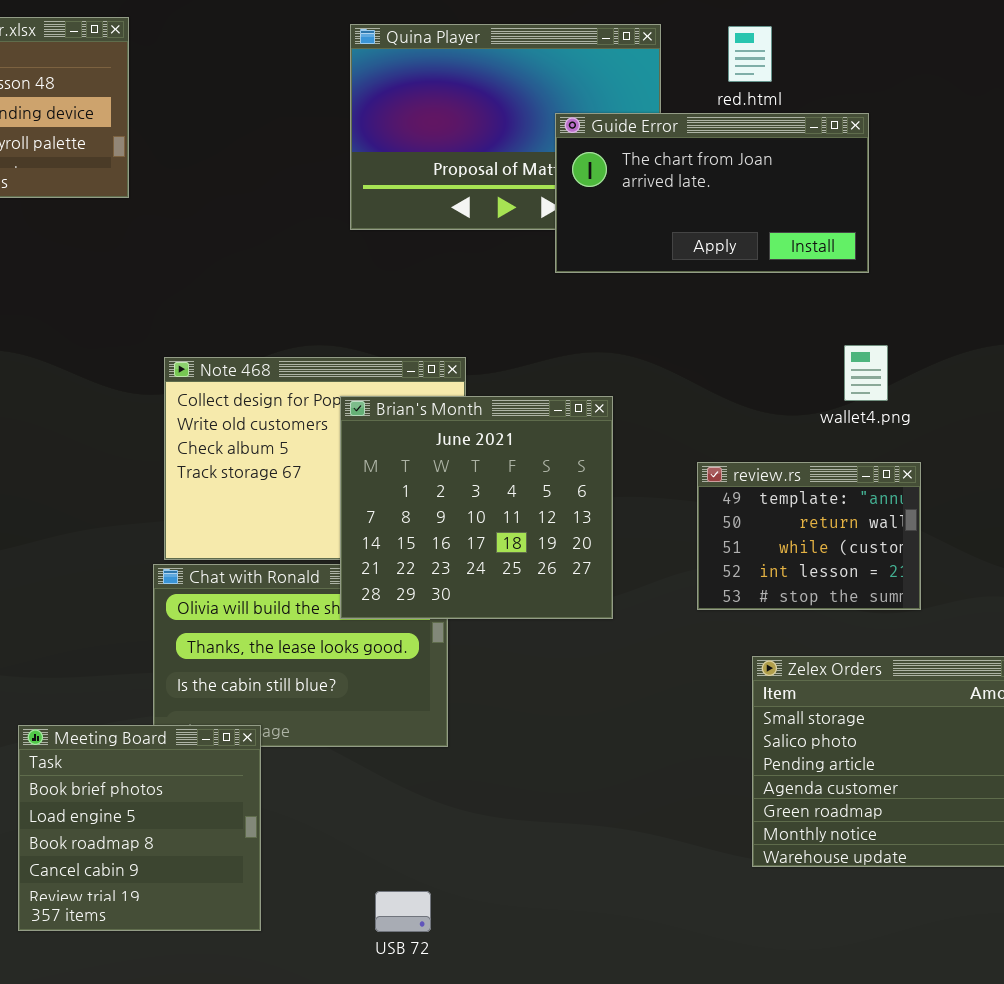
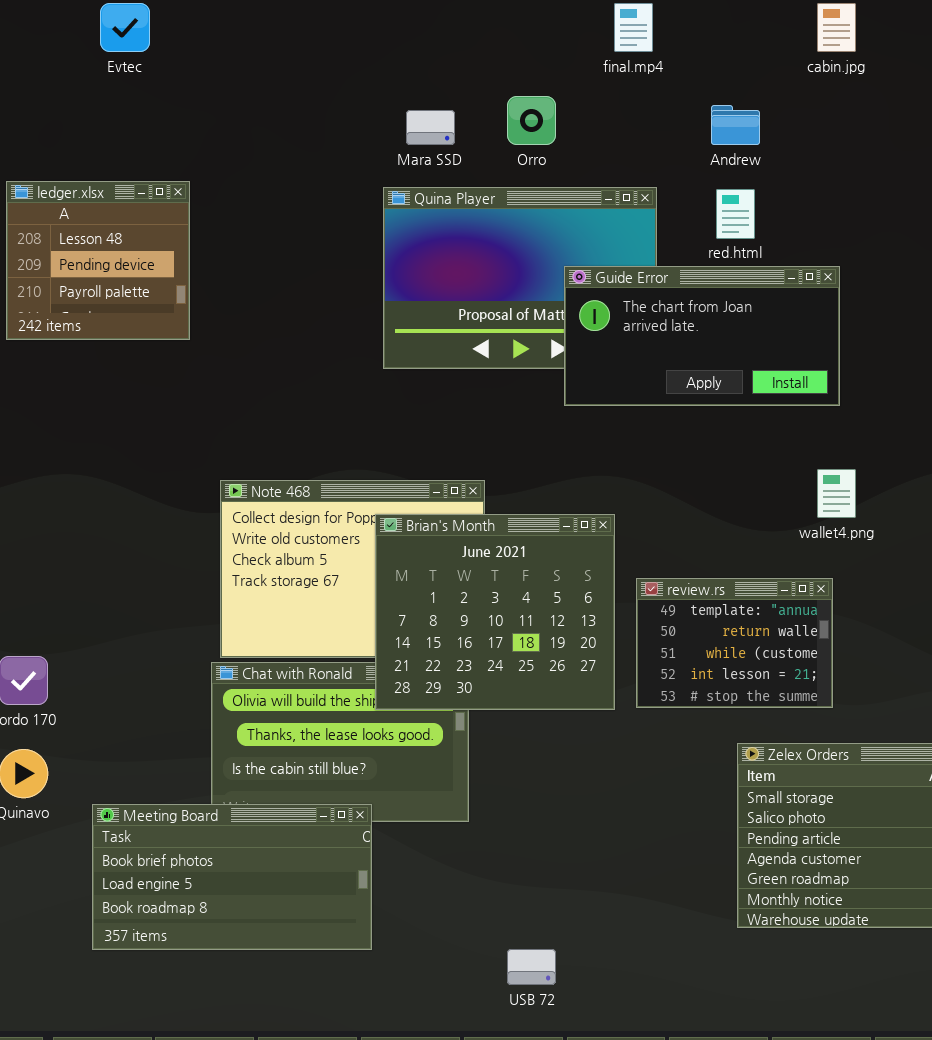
review.rs: [697,462,921,610] -> [636,578,833,708], moved
Meeting Board: [18,725,261,931] -> [92,804,372,950], resized
USB 72: [375,891,431,932] -> [507,949,556,985], moved

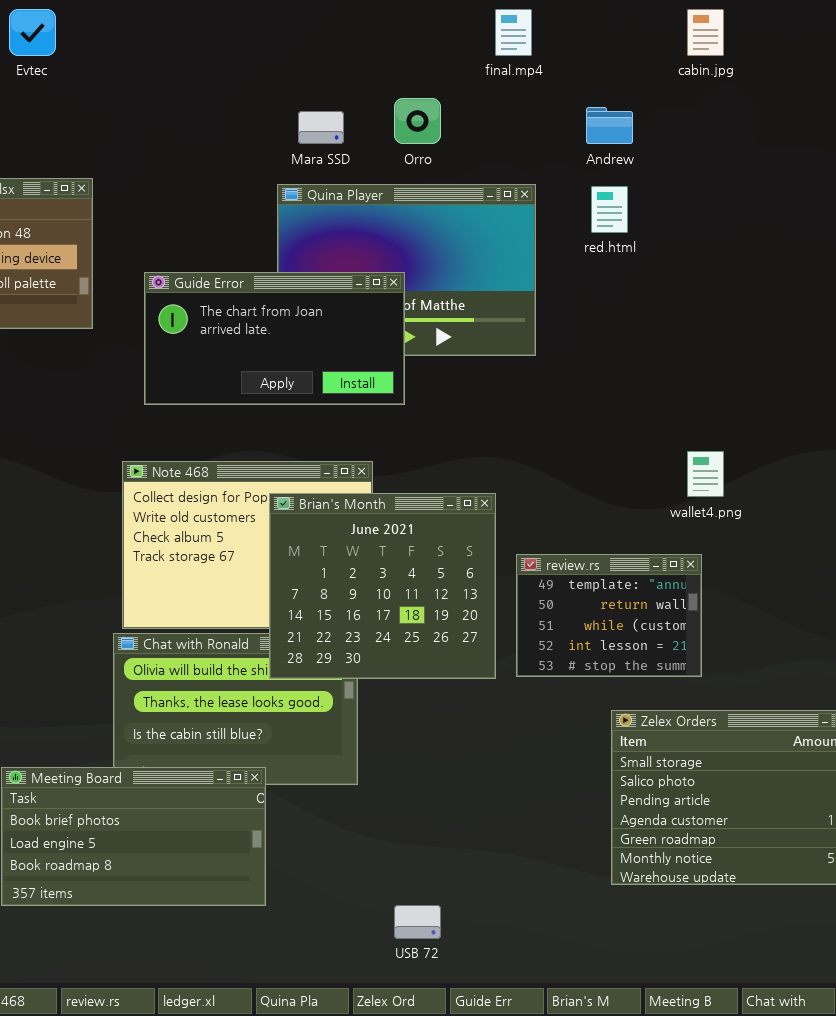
Guide Error: [564,266,840,406] -> [144,272,405,405], moved

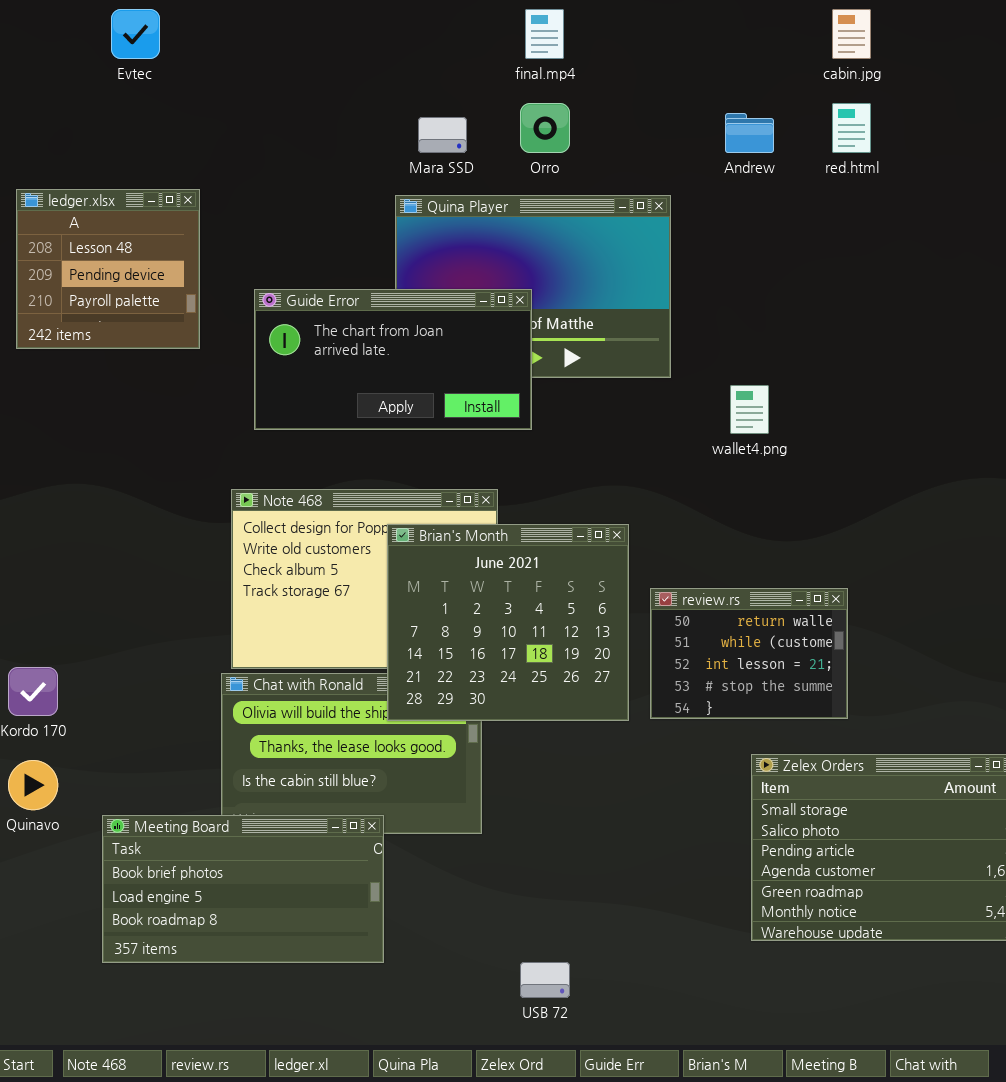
final.mp4: [495,9,532,56] -> [525,9,564,59], moved
red.html: [591,186,628,233] -> [832,103,871,153], moved
wallet4.png: [687,451,724,497] -> [730,385,769,434], moved
review.rs: [516,554,702,677] -> [650,588,848,719], scrolled down 1 row

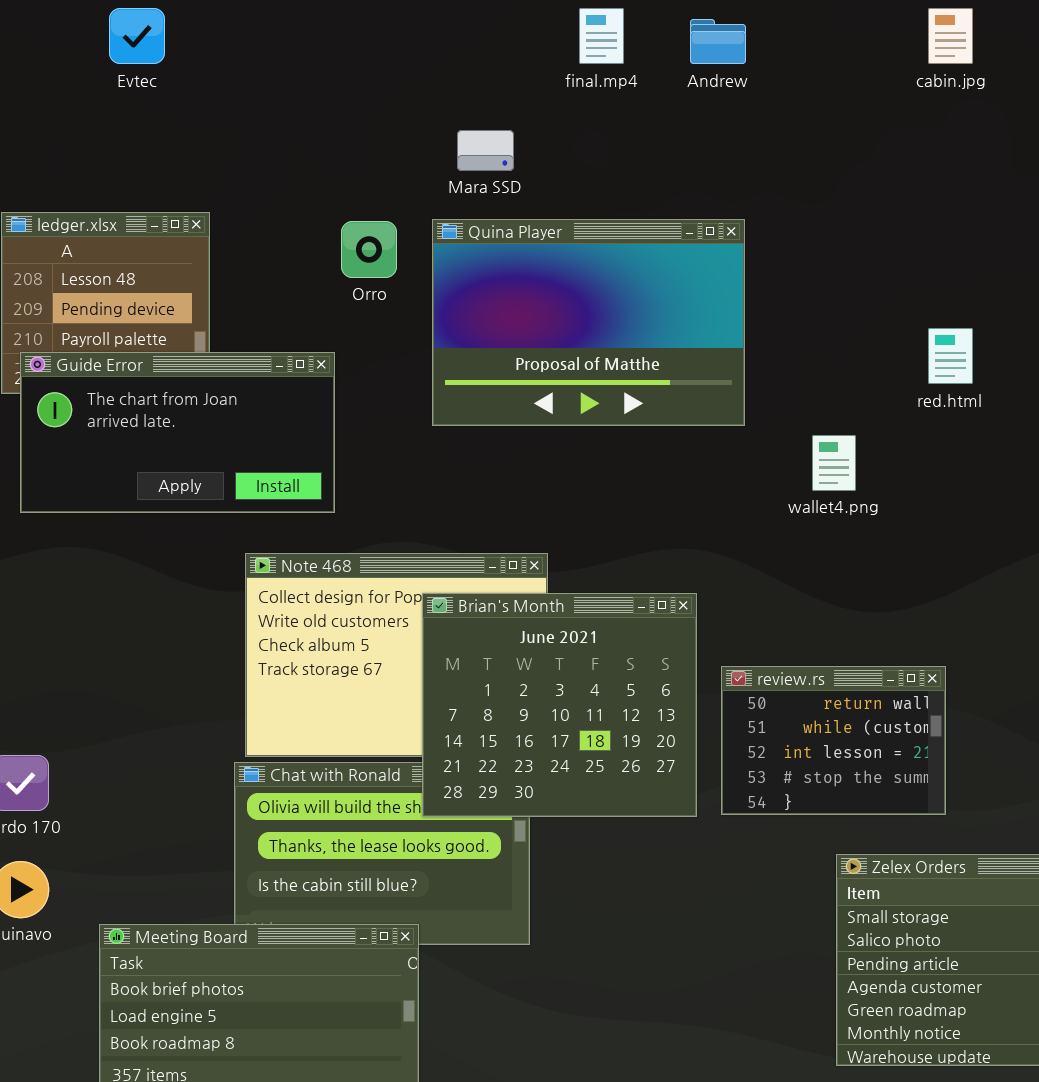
Orro: [520,103,570,153] -> [341,221,397,278], moved
red.html: [832,103,871,153] -> [928,328,973,384], moved
Andrew: [725,113,774,153] -> [690,19,746,64], moved
Guide Error: [254,289,532,430] -> [20,352,335,513], moved

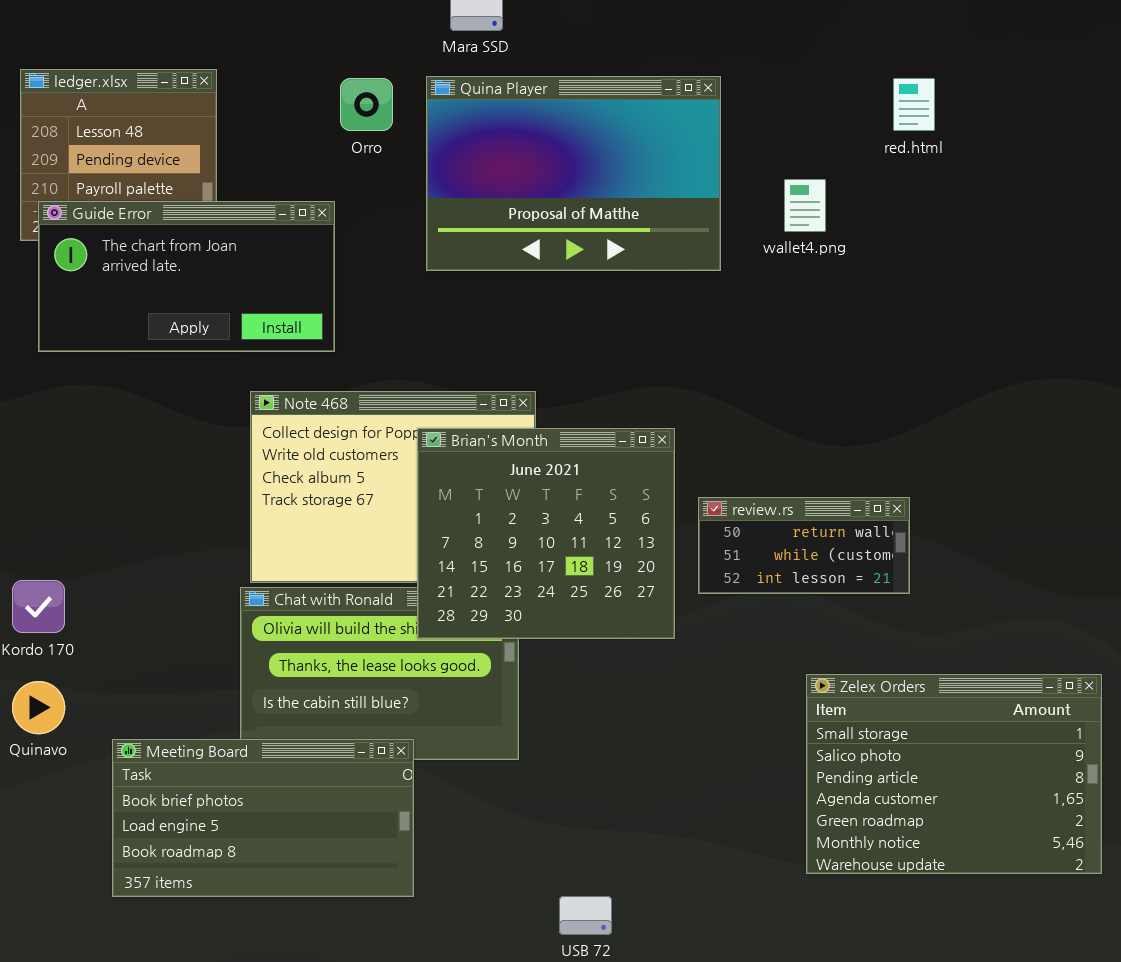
red.html: [928,328,973,384] -> [893,78,935,131], moved
wallet4.png: [812,435,856,491] -> [784,179,826,232], moved
review.rs: [721,666,946,815] -> [698,497,910,594], resized

